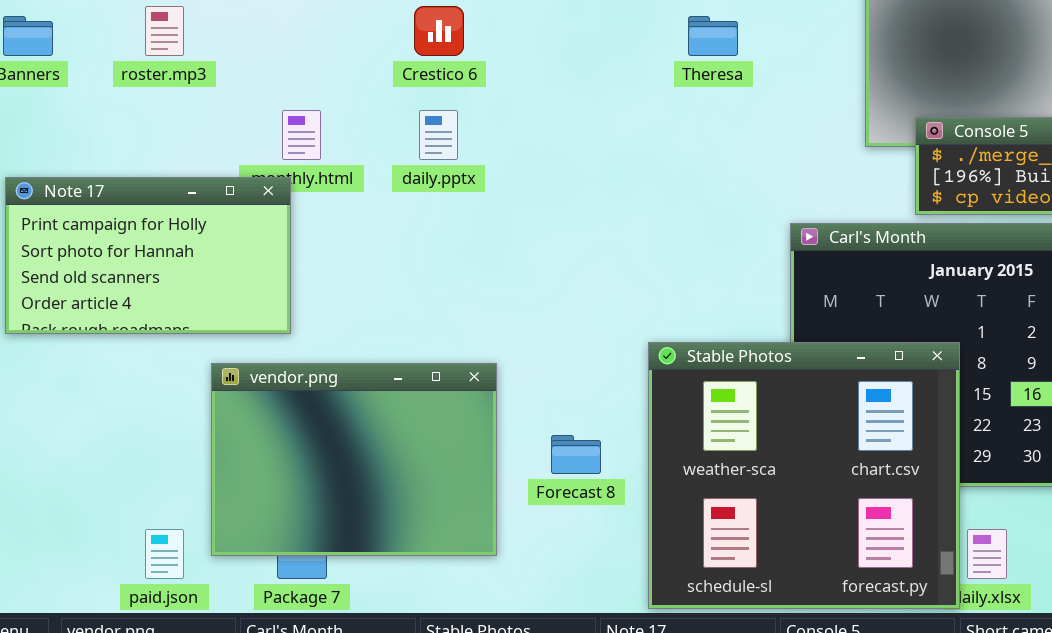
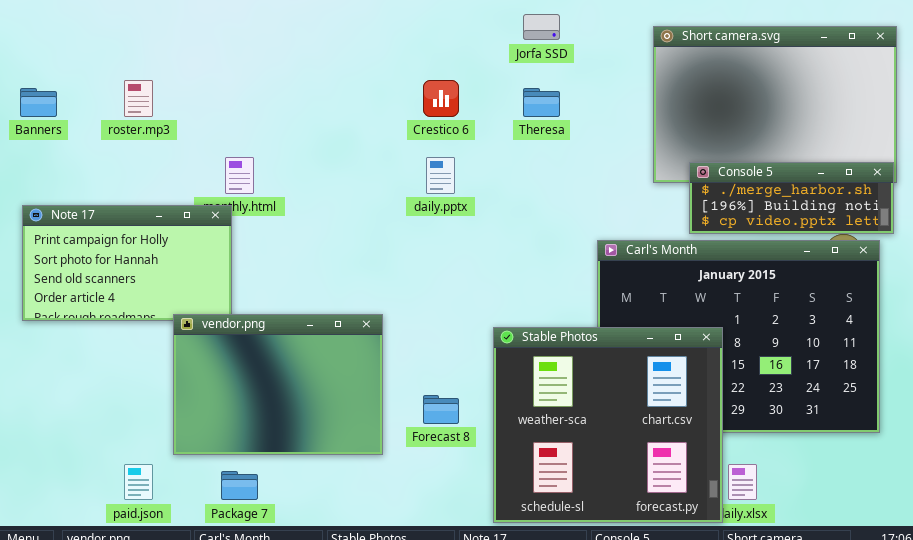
Crestico 6: [414,6,464,56] -> [423,80,459,117], moved
daily.pptx: [419,110,458,160] -> [426,157,455,194], moved
vendor.png: [211,363,497,556] -> [173,314,383,455], moved

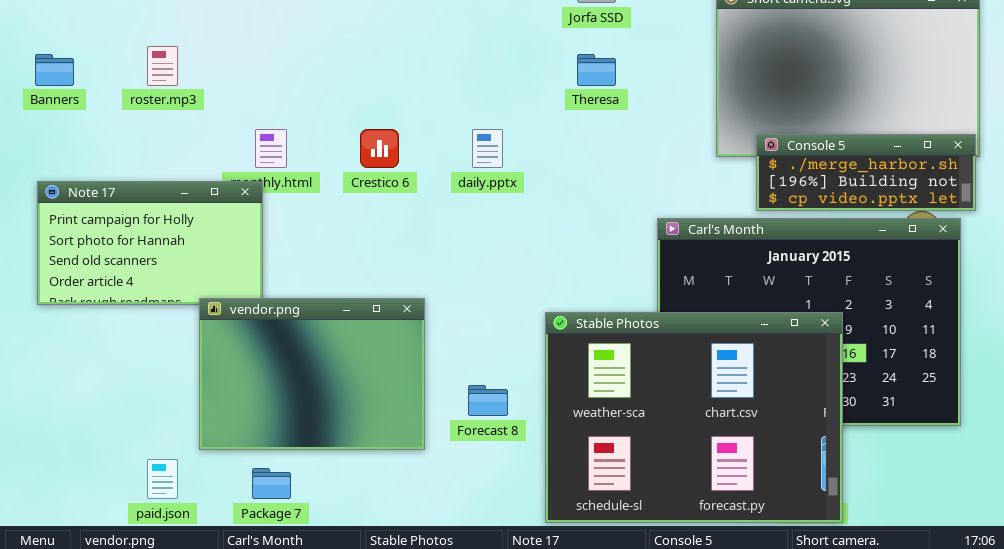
Crestico 6: [423,80,459,117] -> [360,129,399,168], moved
Stable Photos: [493,327,723,523] -> [545,312,843,523], resized

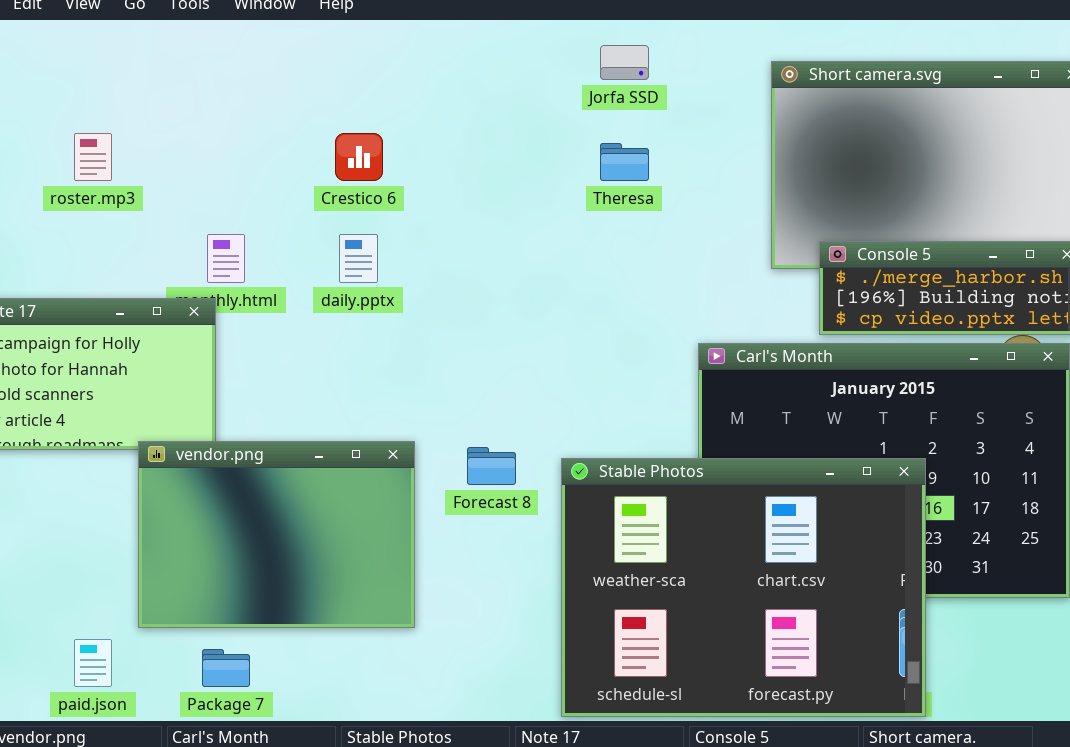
Crestico 6: [360,129,399,168] -> [335,133,383,181], moved
daily.pptx: [472,129,503,168] -> [339,234,378,283], moved
Forecast 8: [468,385,508,416] -> [467,447,516,485], moved

